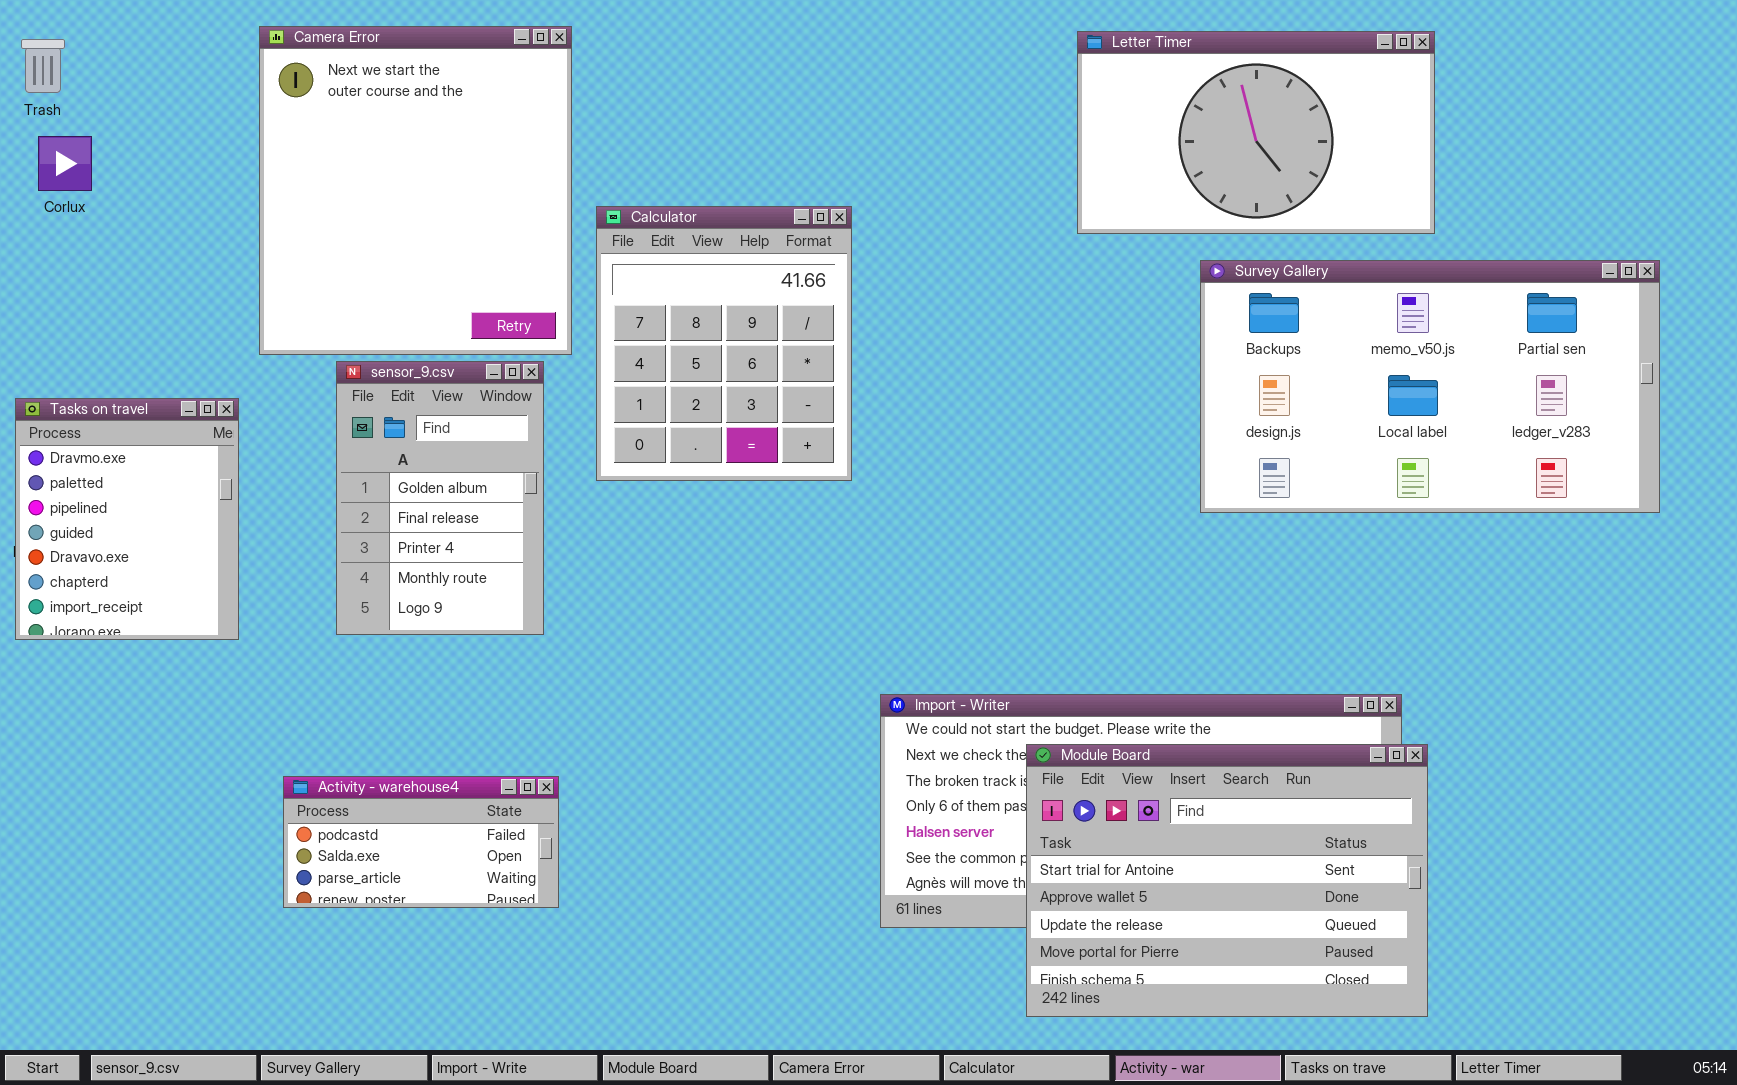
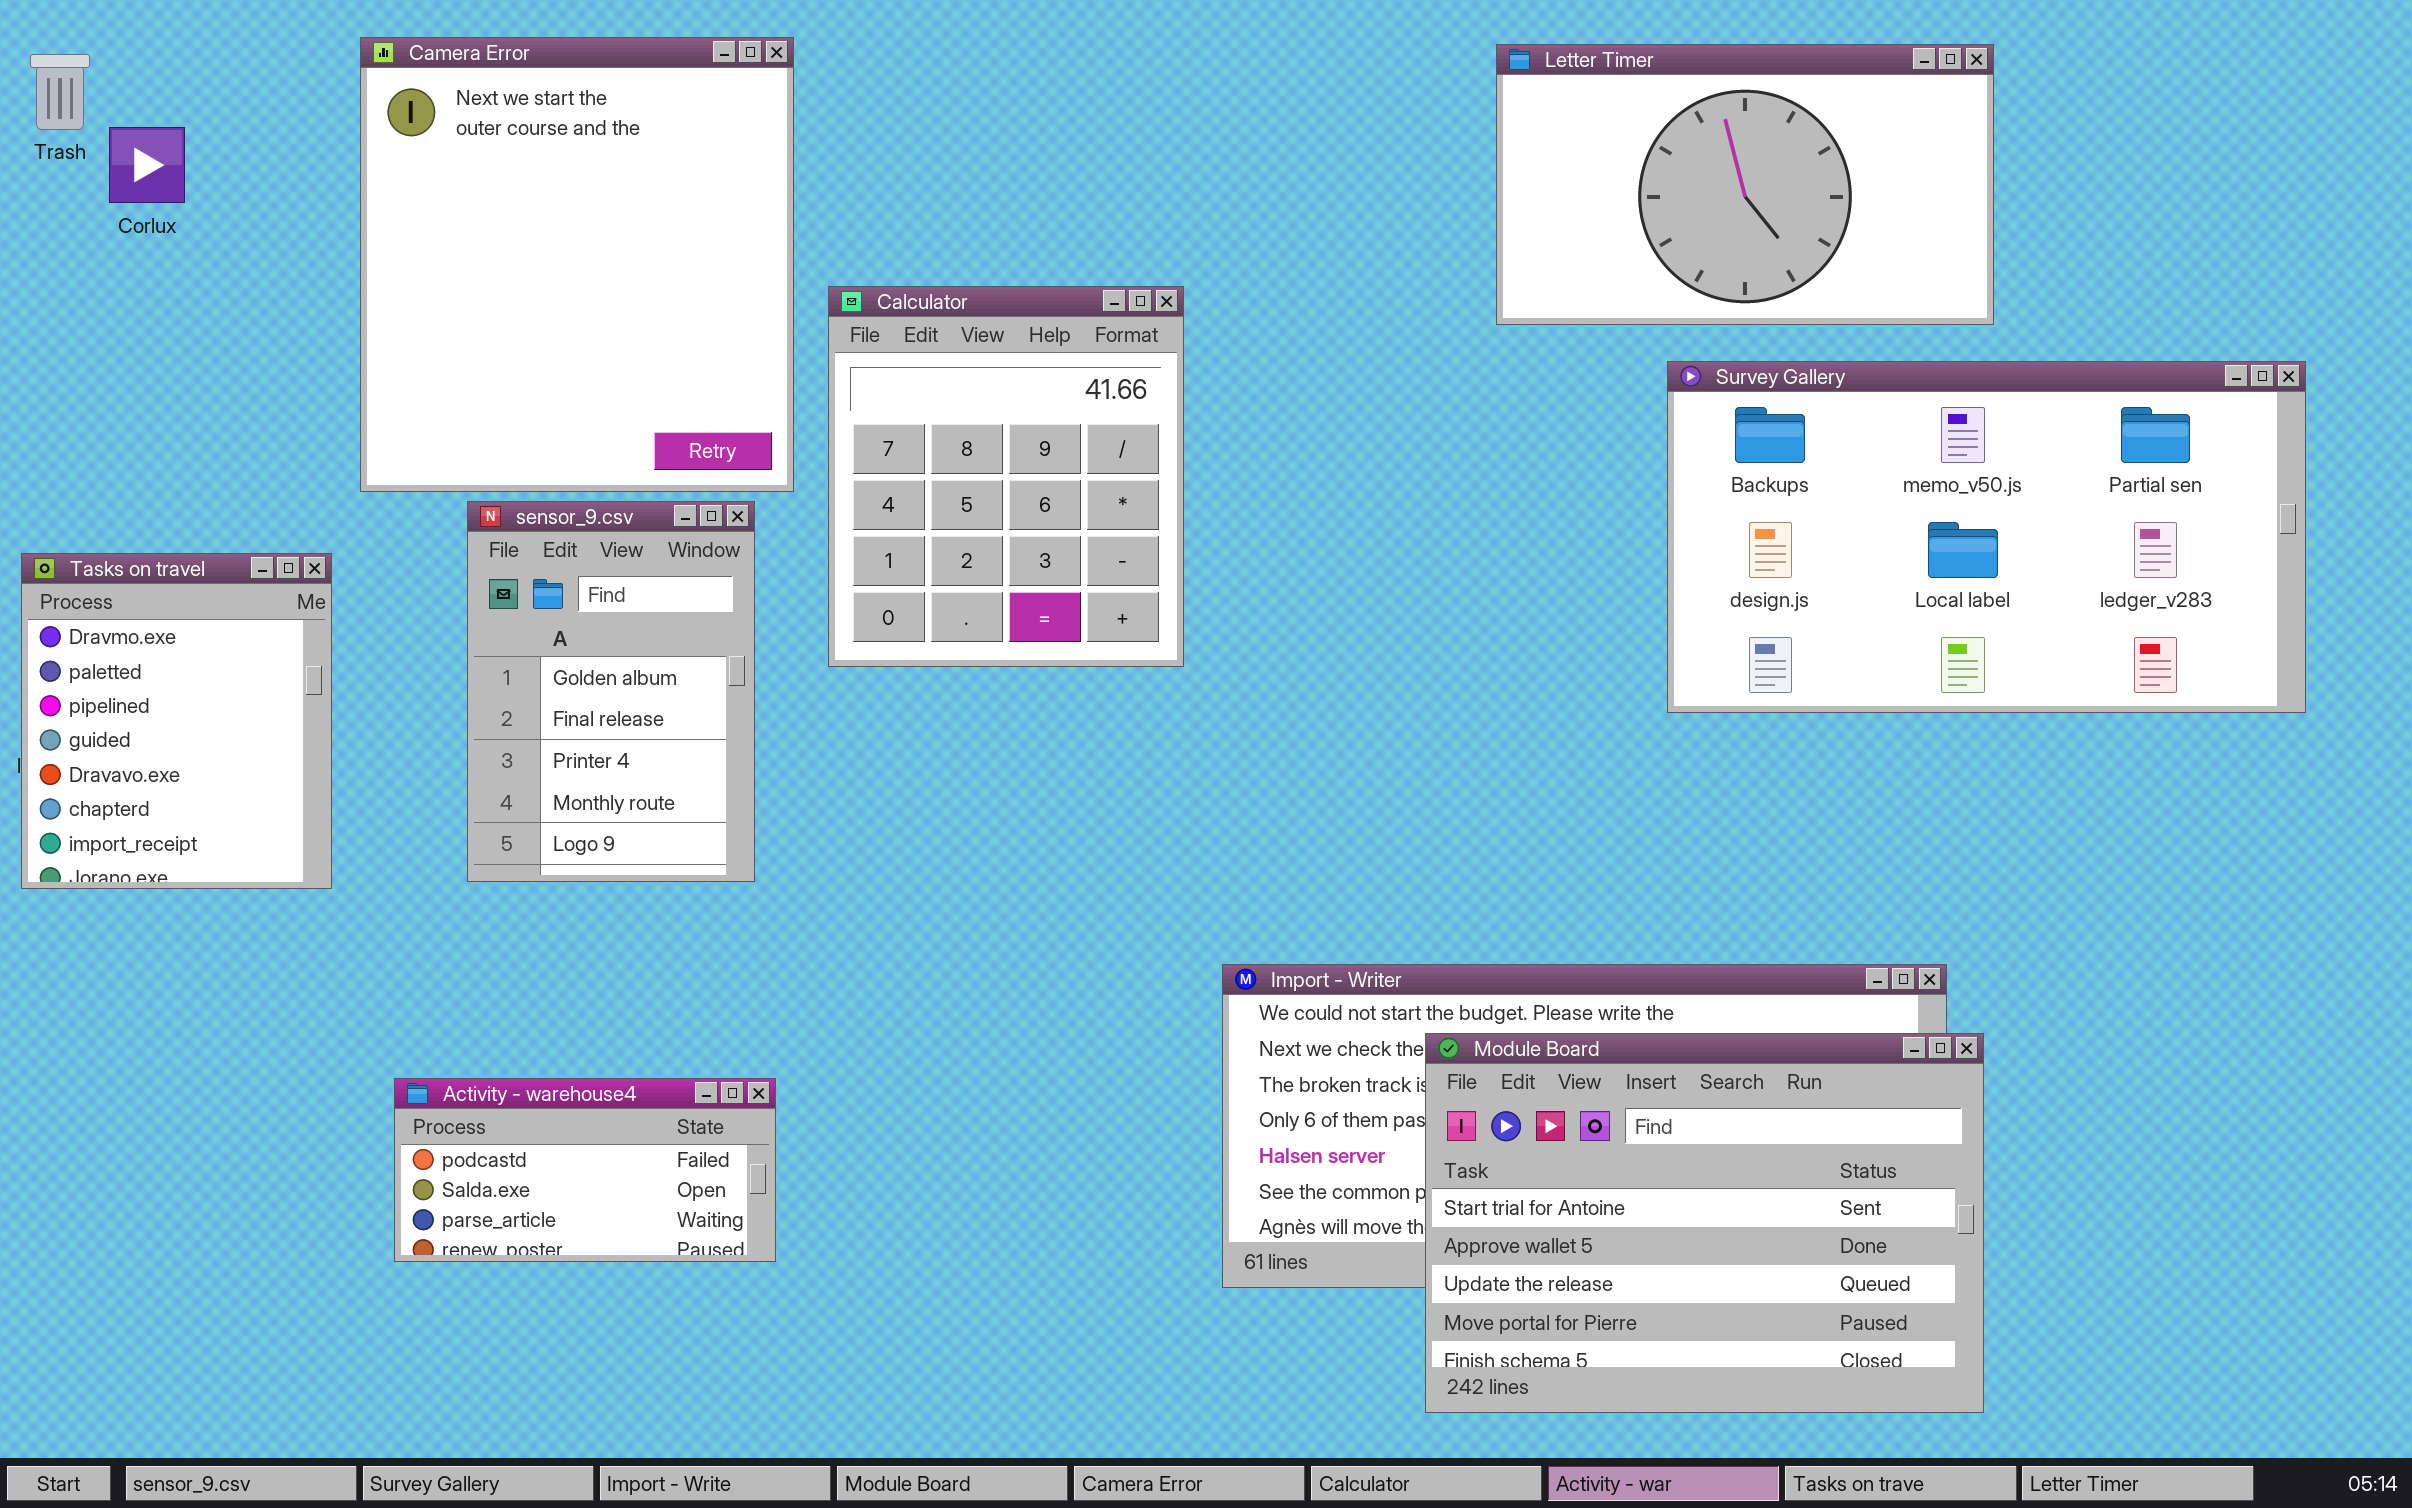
Corlux: [38,136,92,191] -> [109,127,185,203], moved

